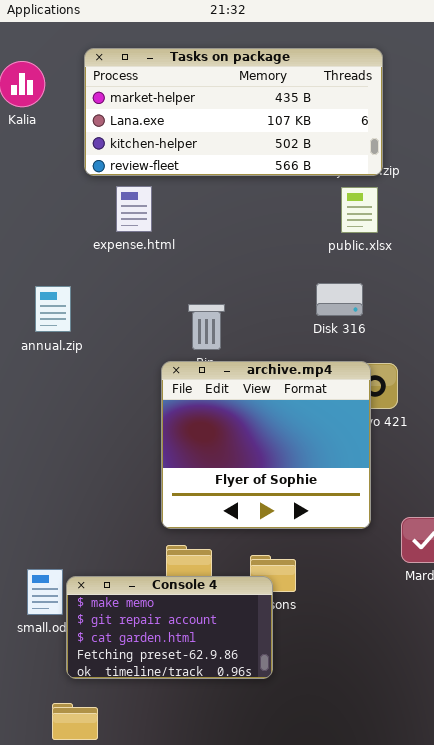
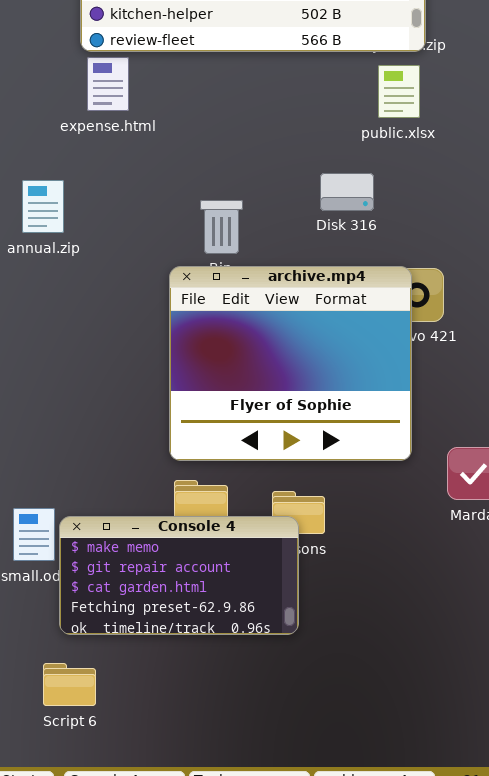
expense.html: [116,186,152,232] -> [87,57,129,111], moved
Disk 316: [316,283,363,316] -> [320,173,374,211], moved

